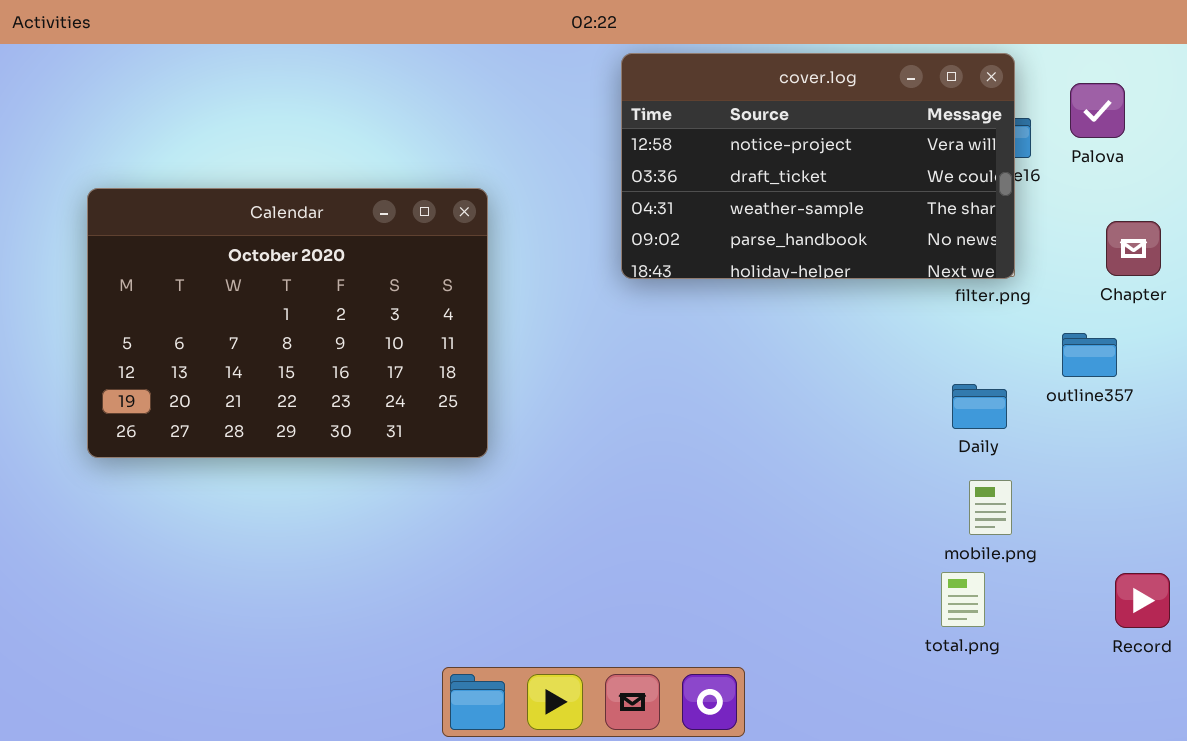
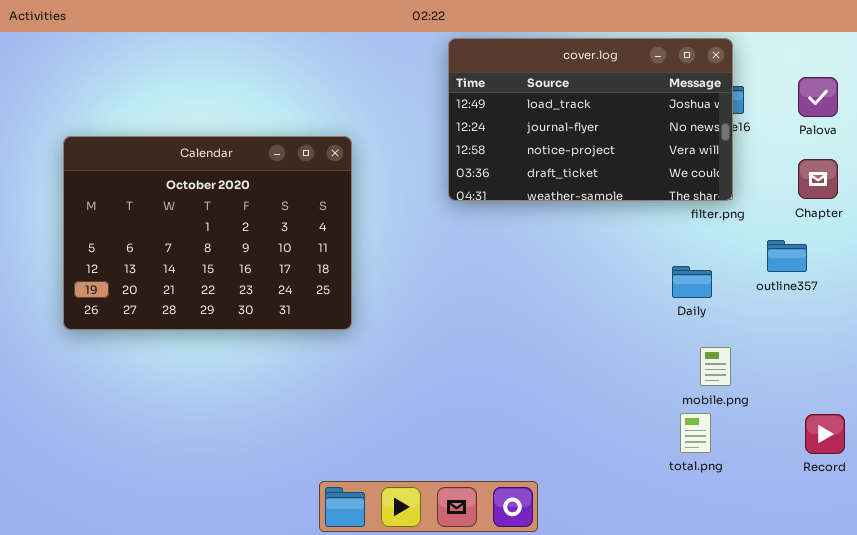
cover.log: [621,53,1015,279] -> [448,38,733,201], scrolled up 2 rows
Palova: [1070,83,1125,138] -> [798,77,838,117], moved
Daily: [952,384,1007,429] -> [672,266,712,298], moved

